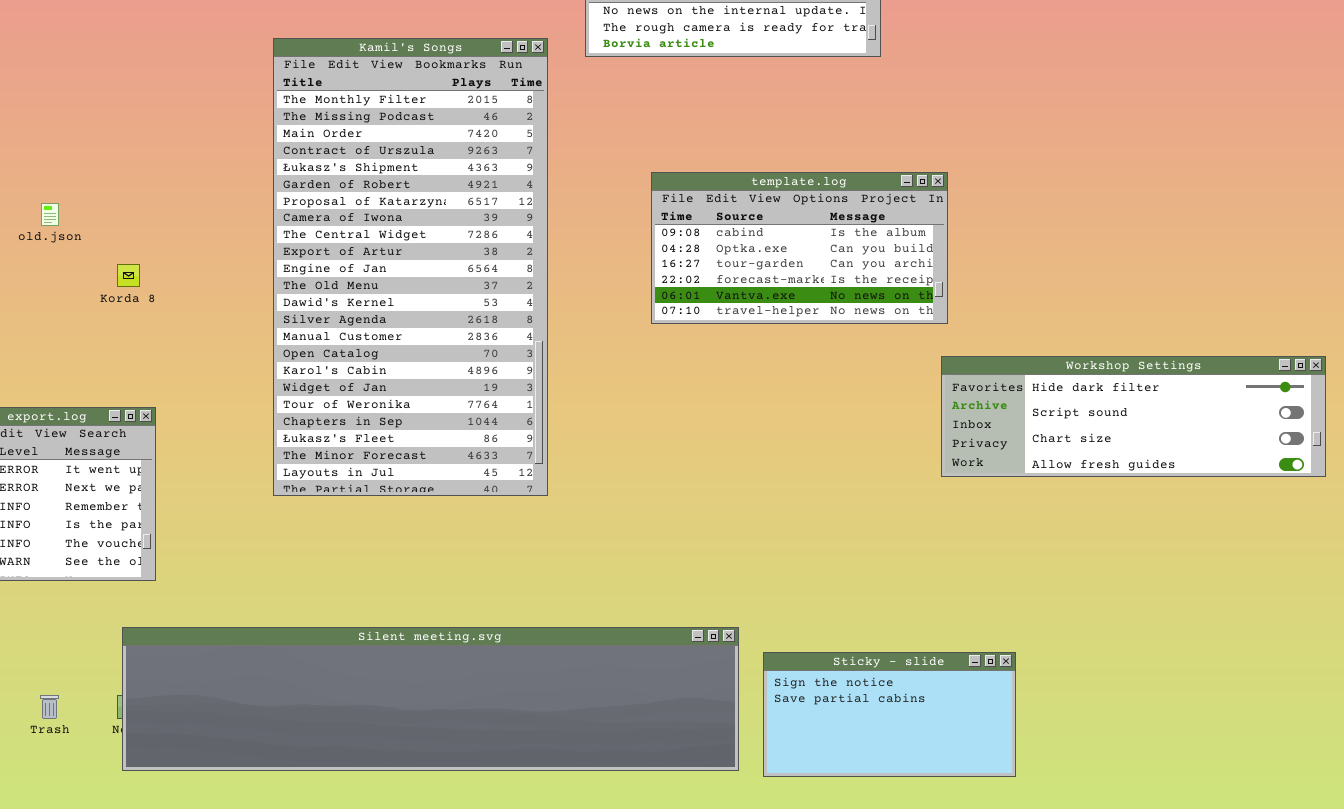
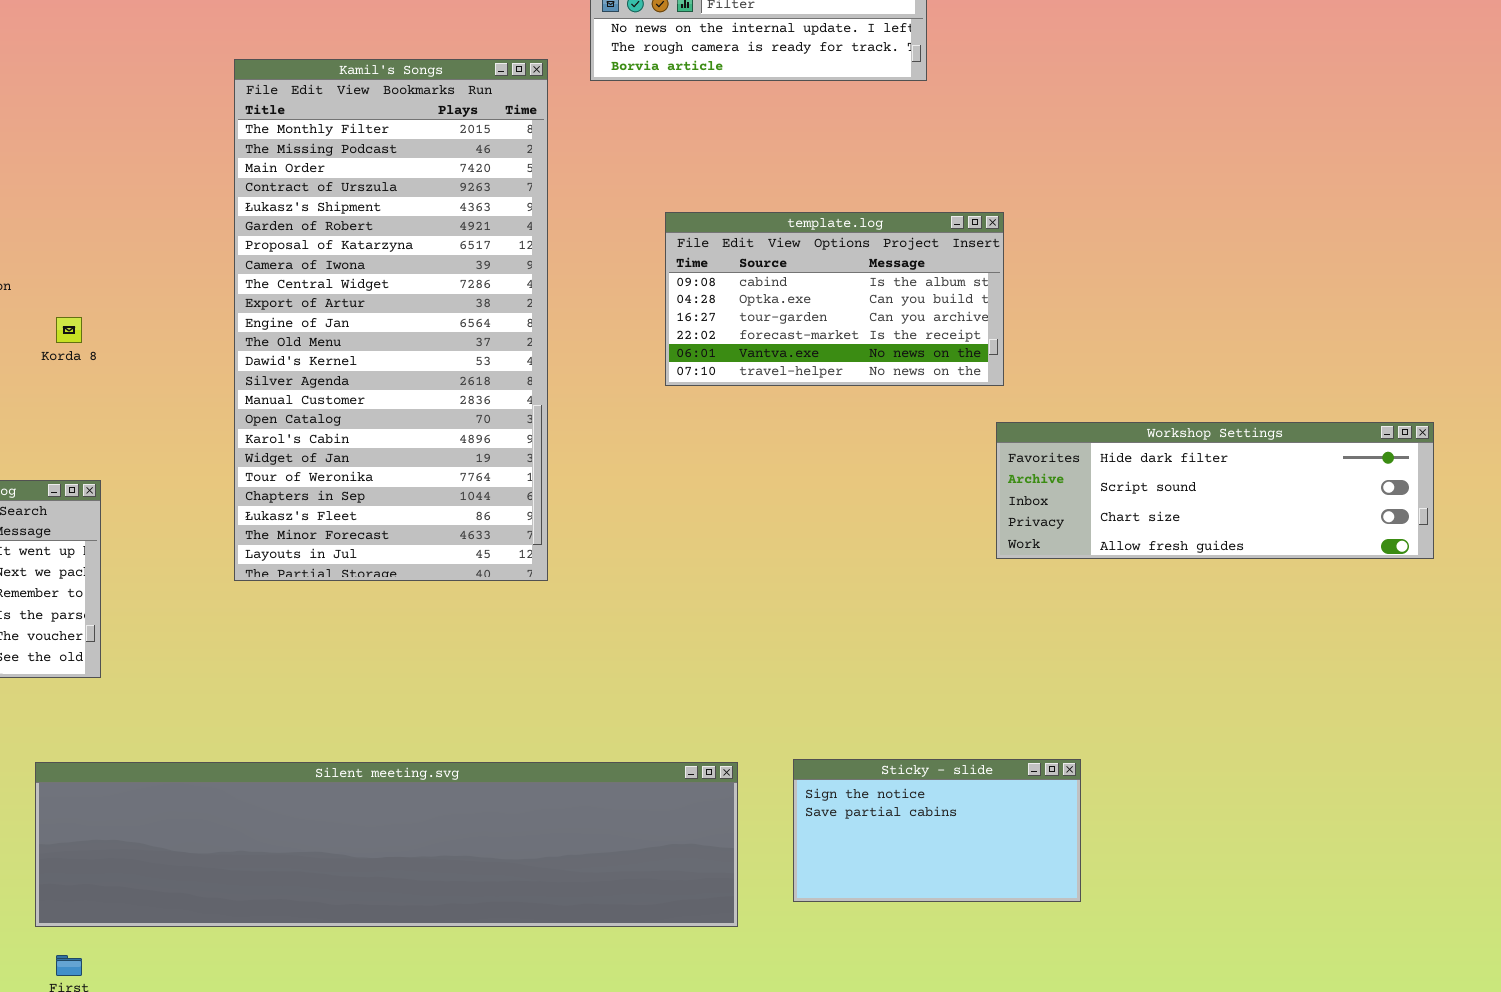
Silent meeting.svg: [122,627,739,771] -> [35,762,738,927], moved

